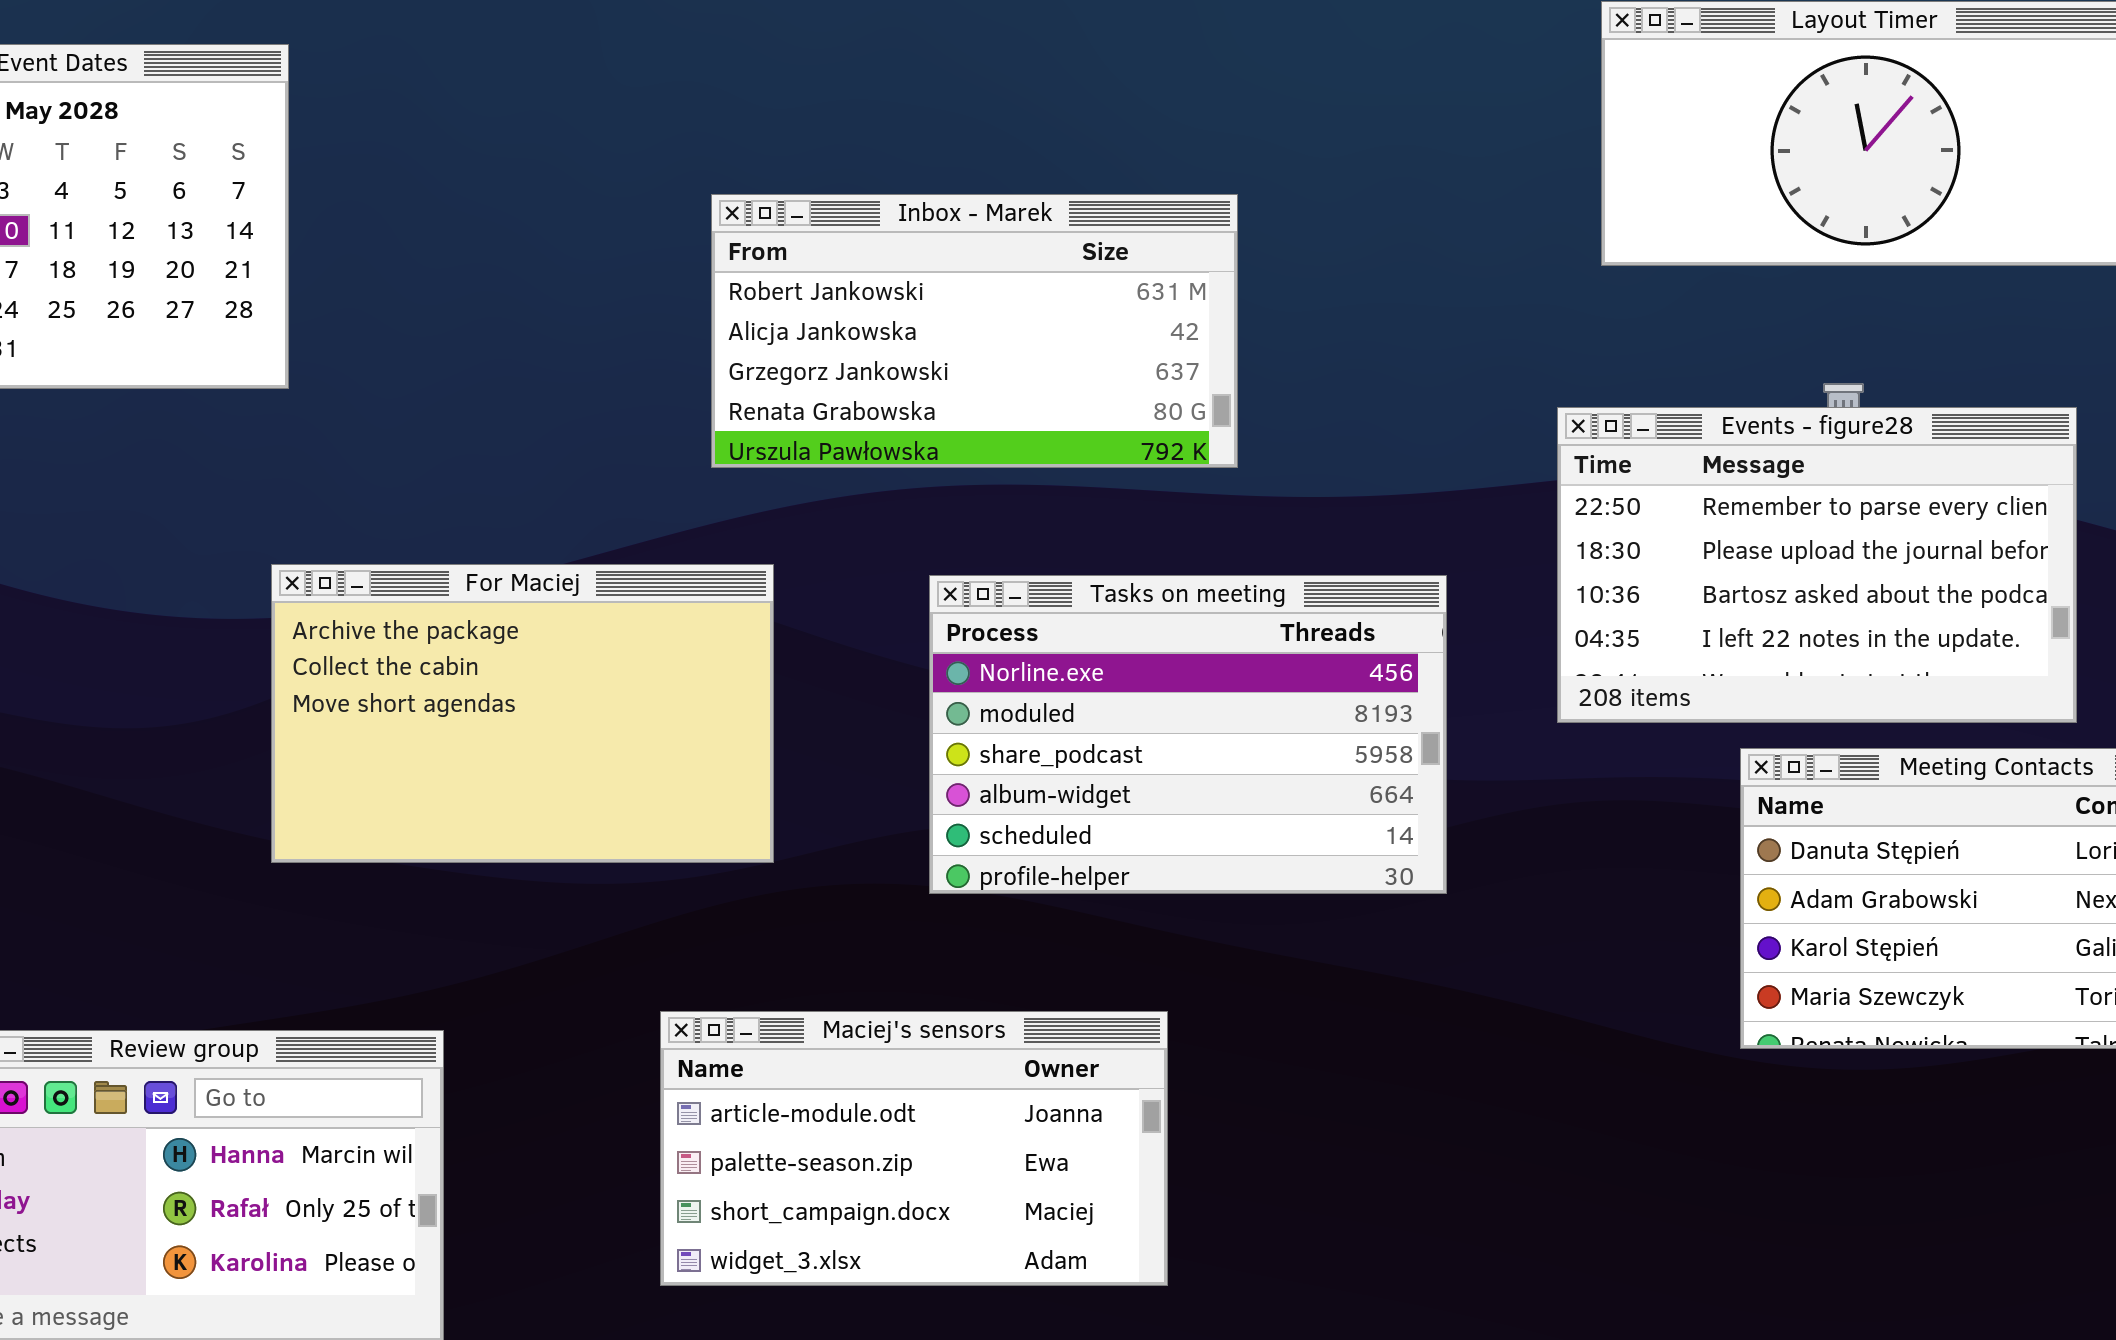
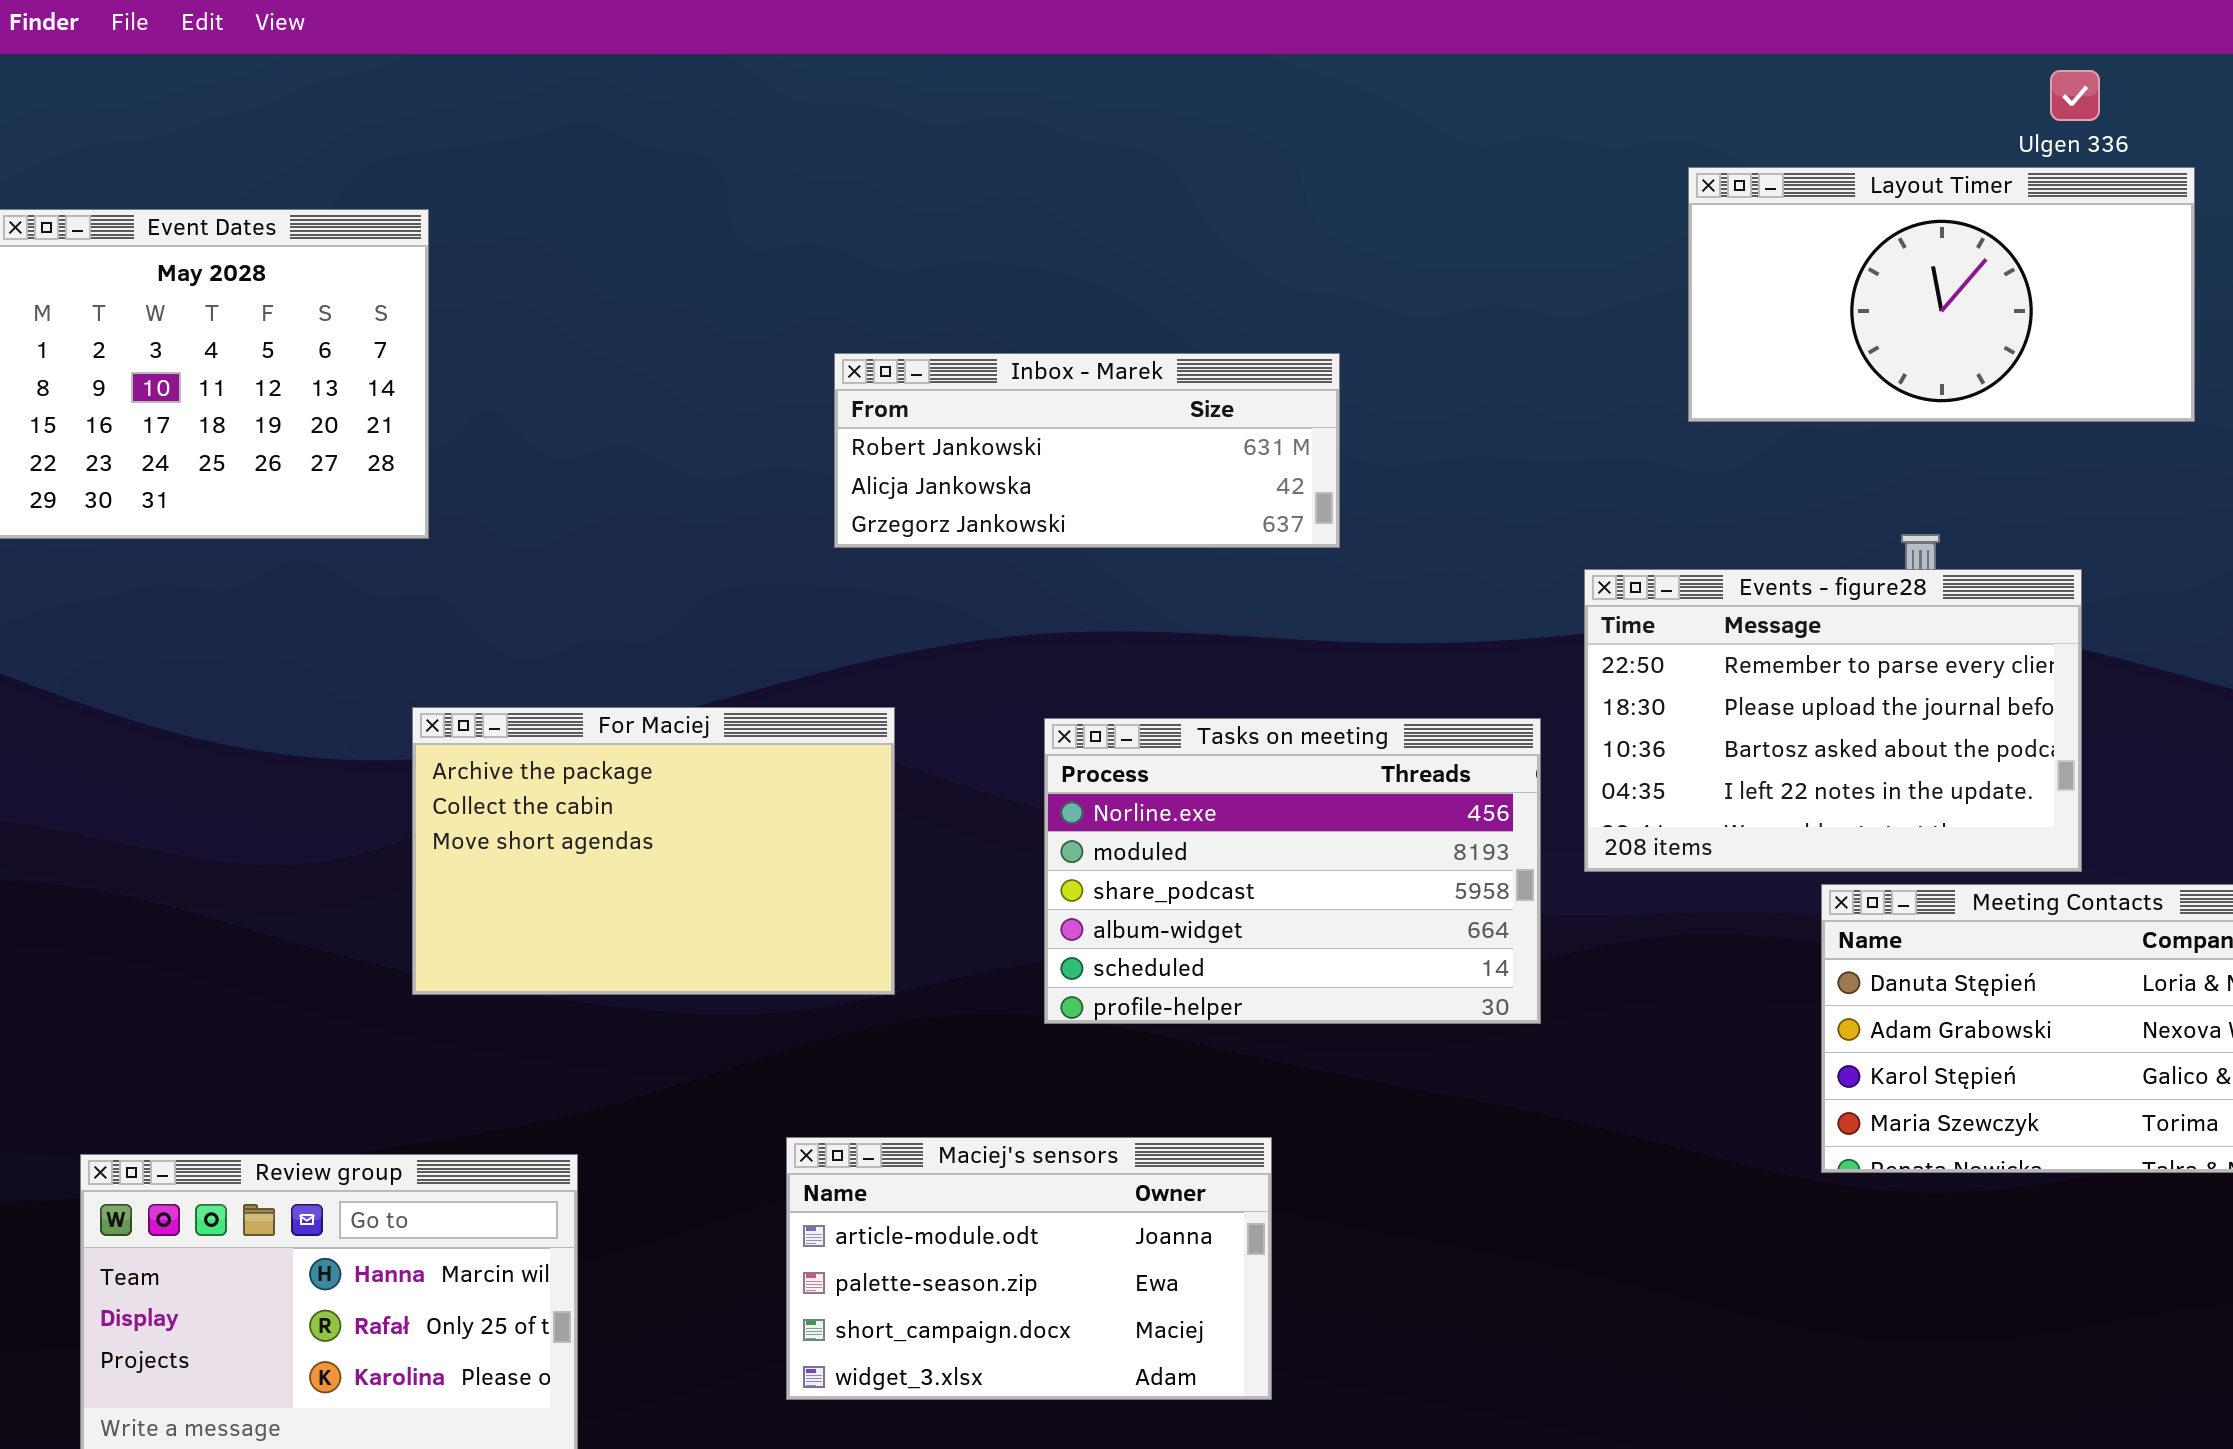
Inbox - Marek: [711,194,1238,468] -> [834,353,1340,548], resized
Events - figure28: [1557,407,2077,723] -> [1584,569,2082,872], moved

